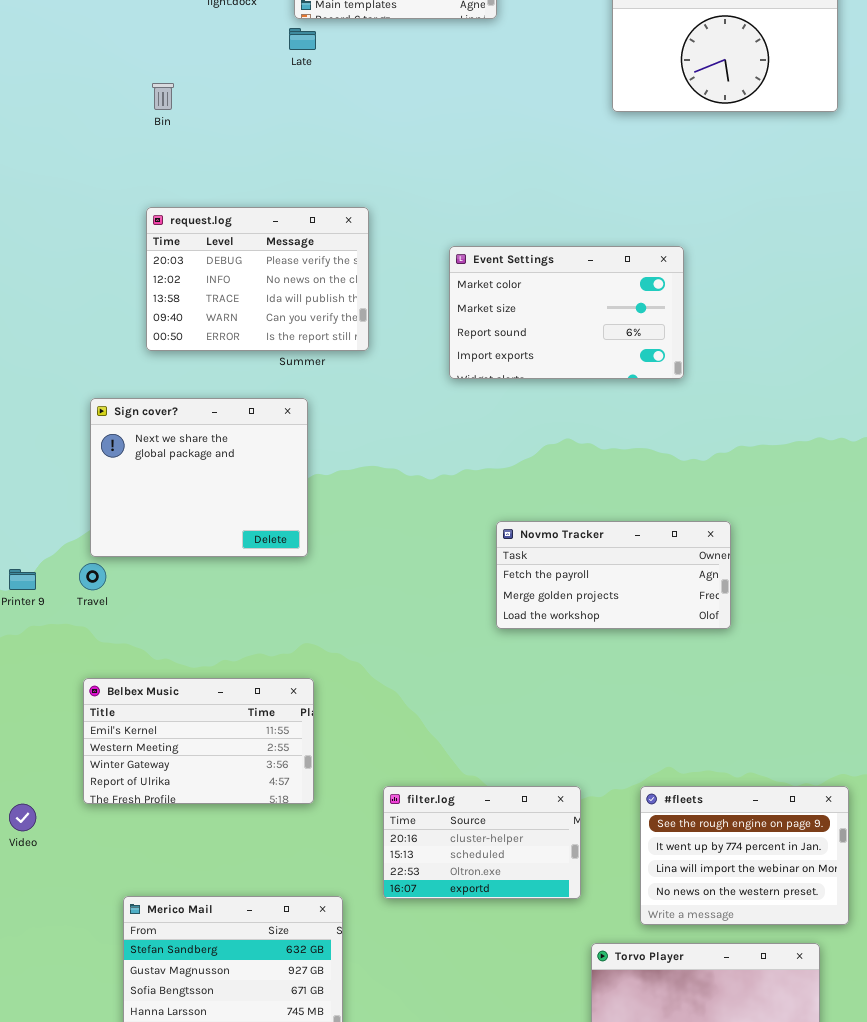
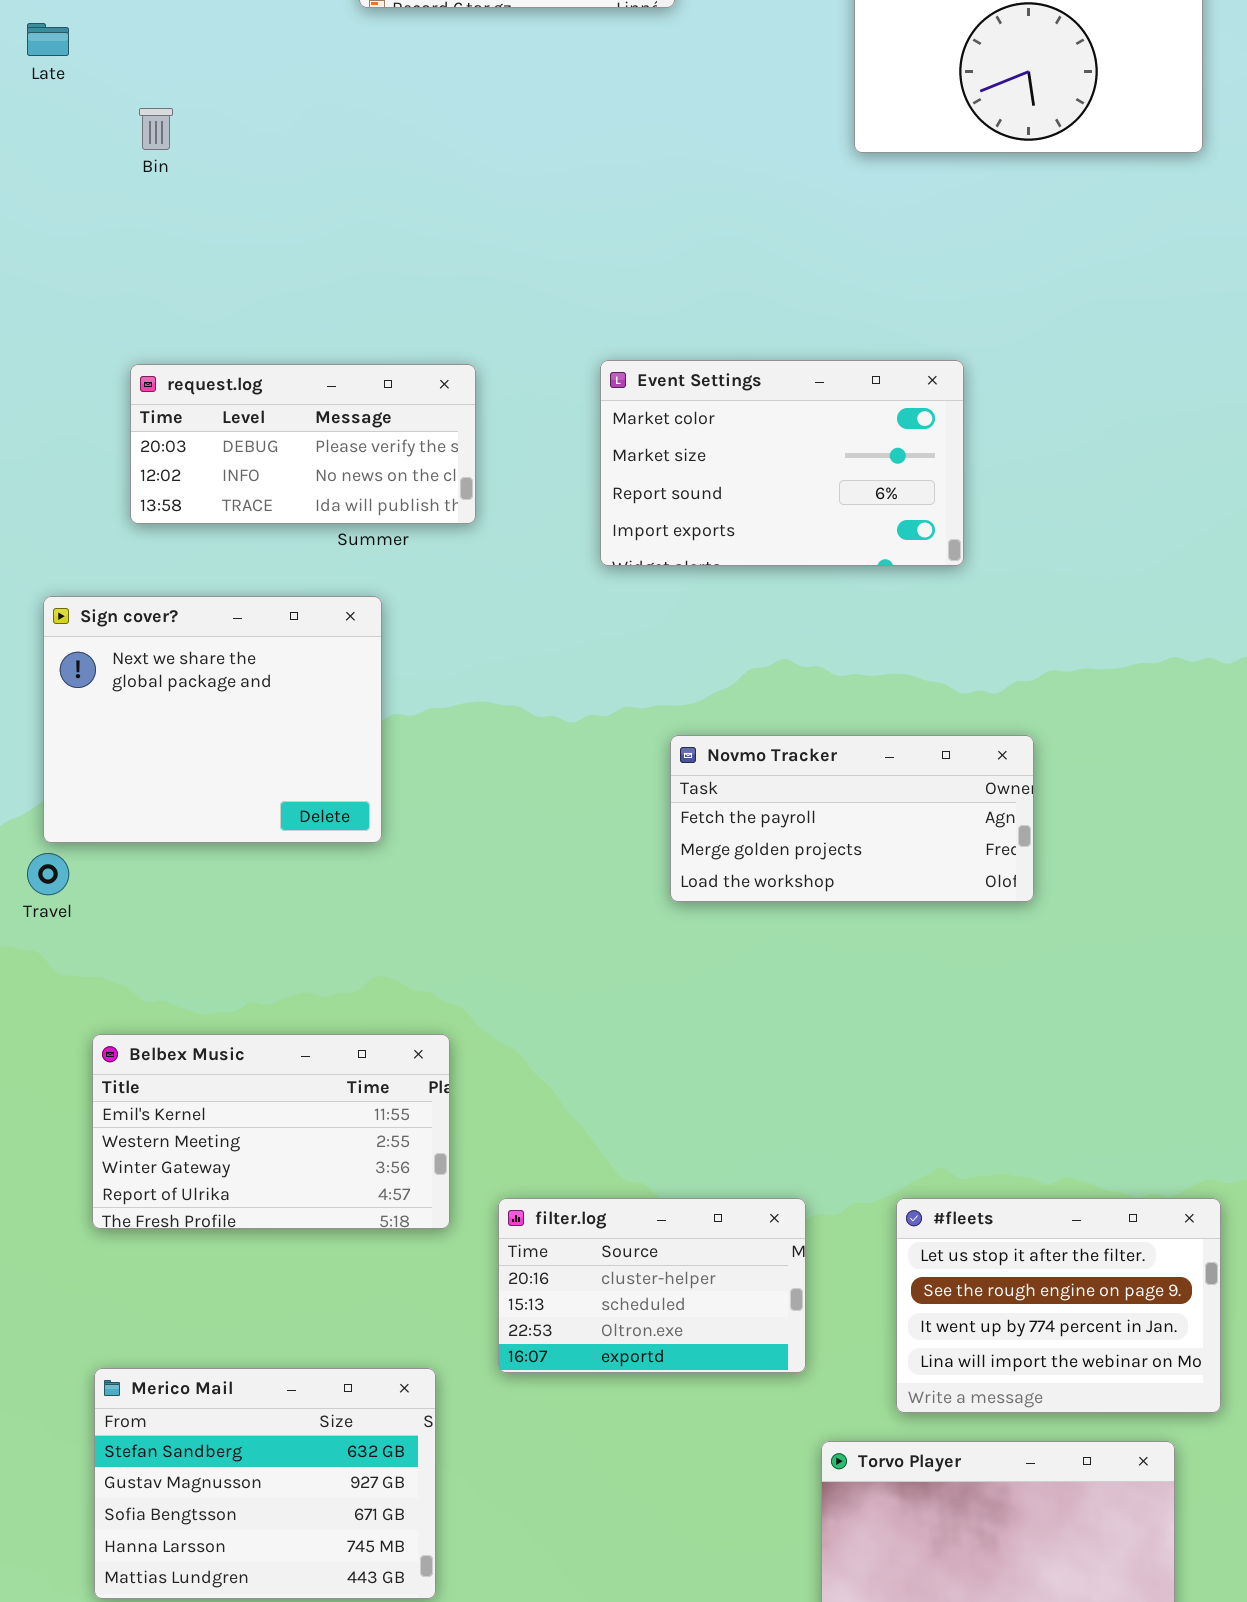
Late: [289,28,316,50] -> [27,23,69,56], moved
request.log: [146,207,369,351] -> [130,364,476,524], resized
Novmo Tracker: [496,521,731,629] -> [670,735,1034,902], moved
Belbex Music: [83,678,314,804] -> [92,1034,450,1229], moved
#fleets: [640,786,849,925] -> [896,1198,1221,1413], scrolled up 1 row

